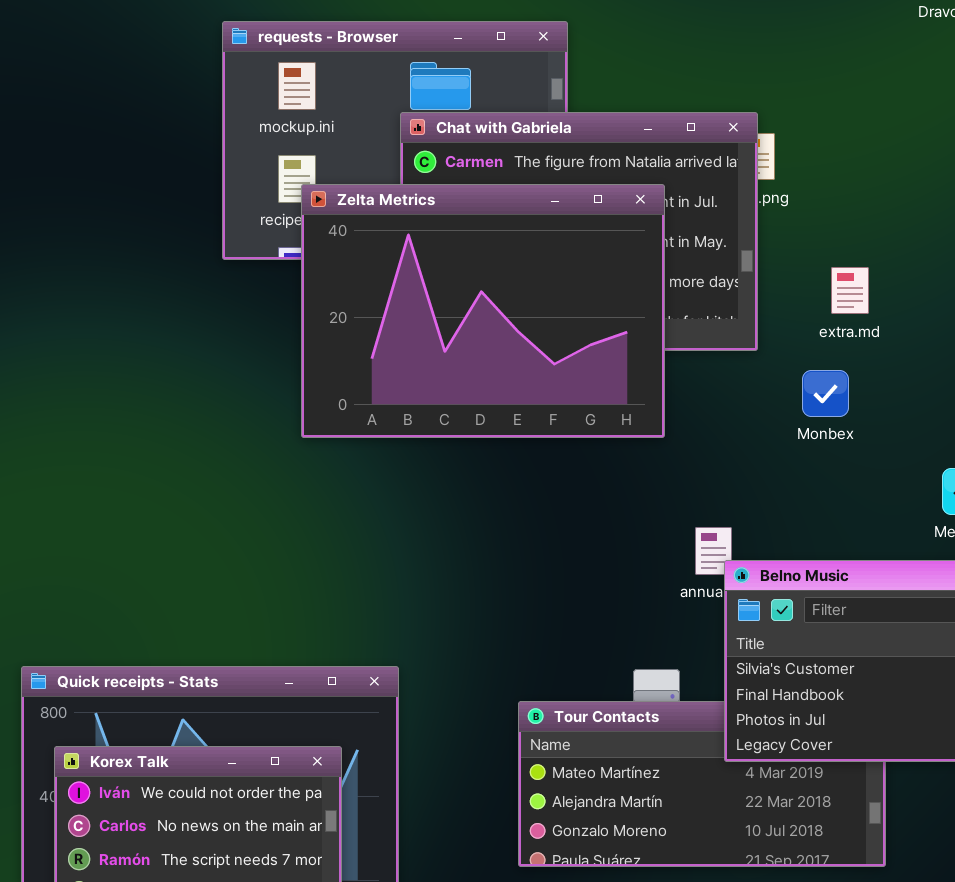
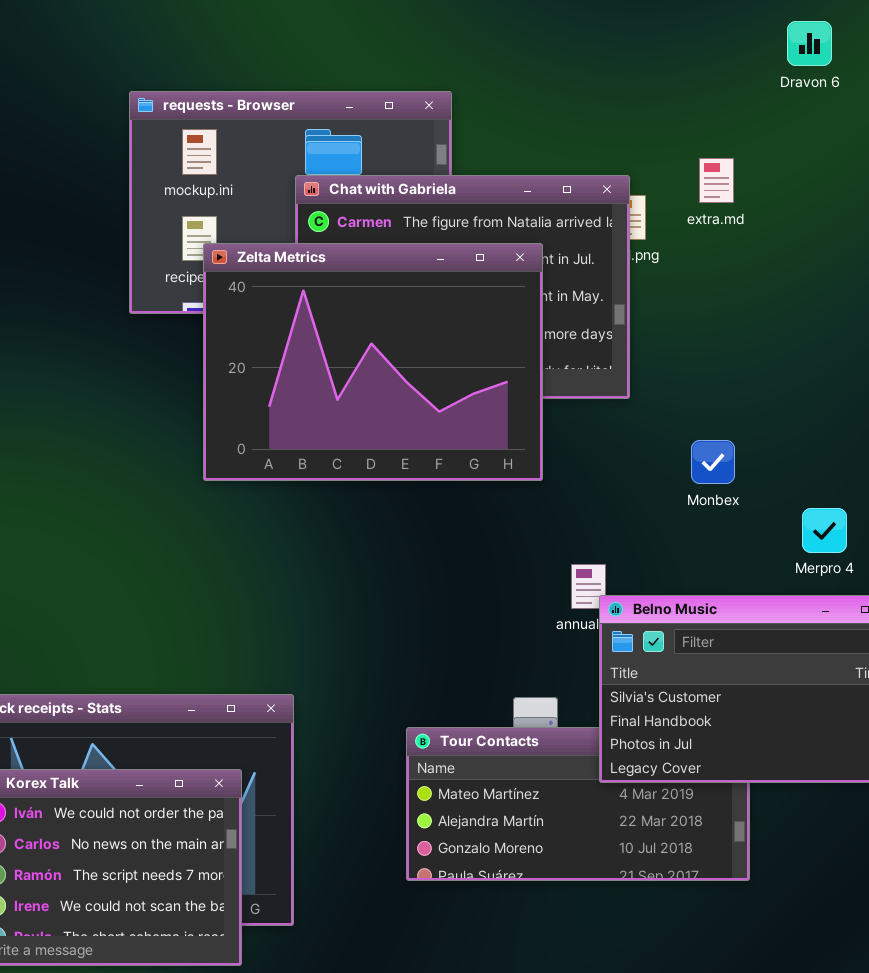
extra.md: [831,267,869,314] -> [699,158,734,203], moved
Monbex: [802,370,849,417] -> [691,440,735,484], moved

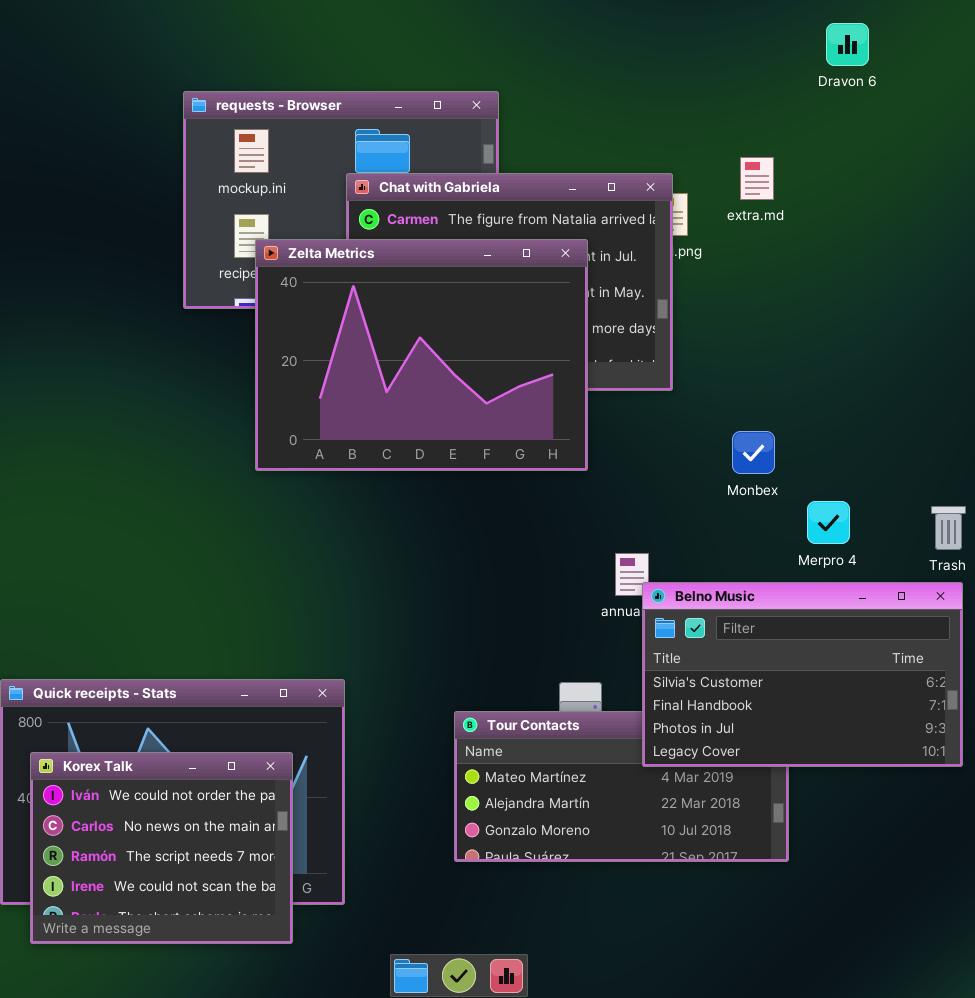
Merpro 4: [802,508,847,553] -> [807,501,850,544], moved

